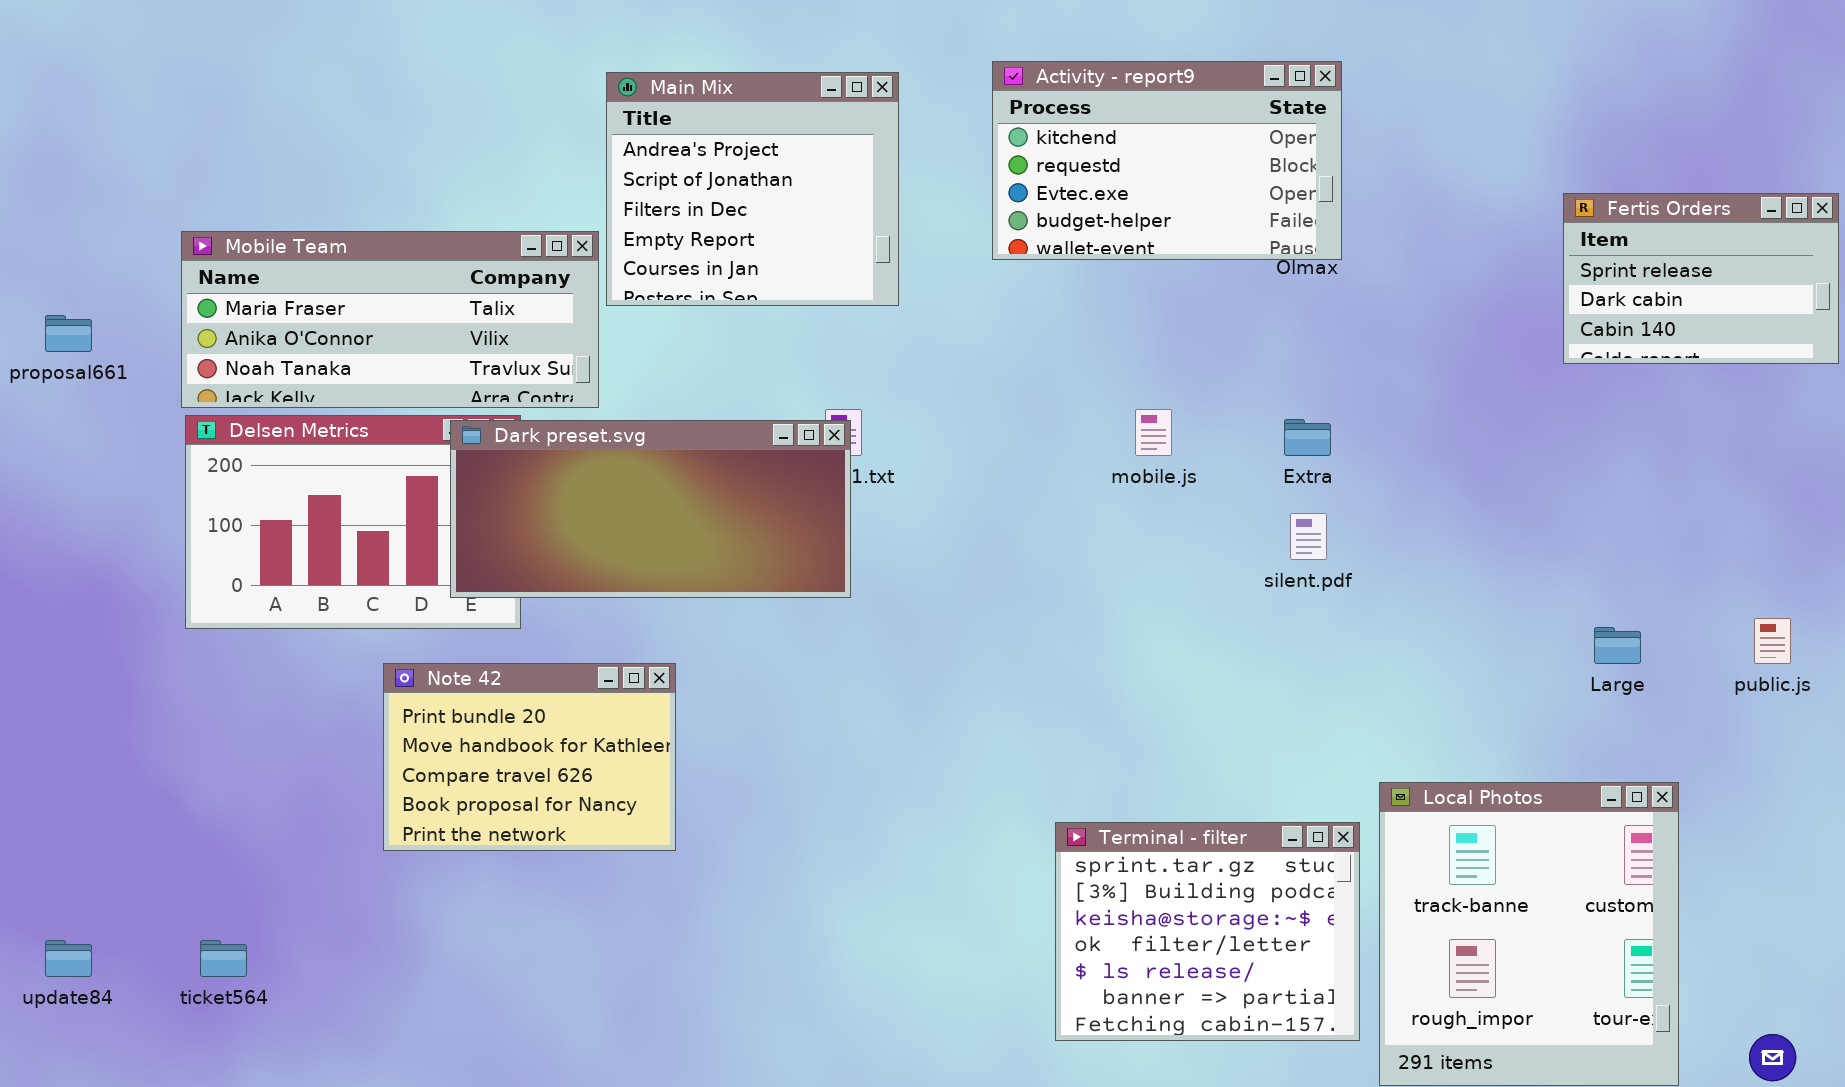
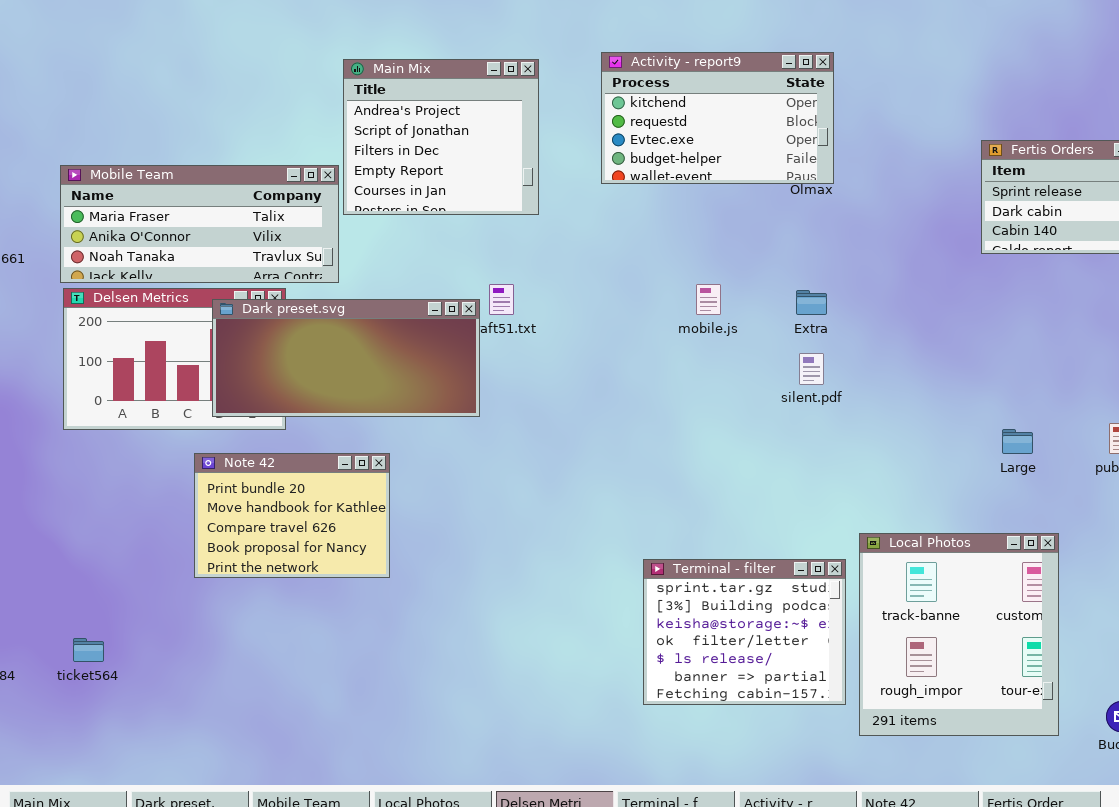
Dark preset.svg: [450,420,851,598] -> [212,299,480,417], moved

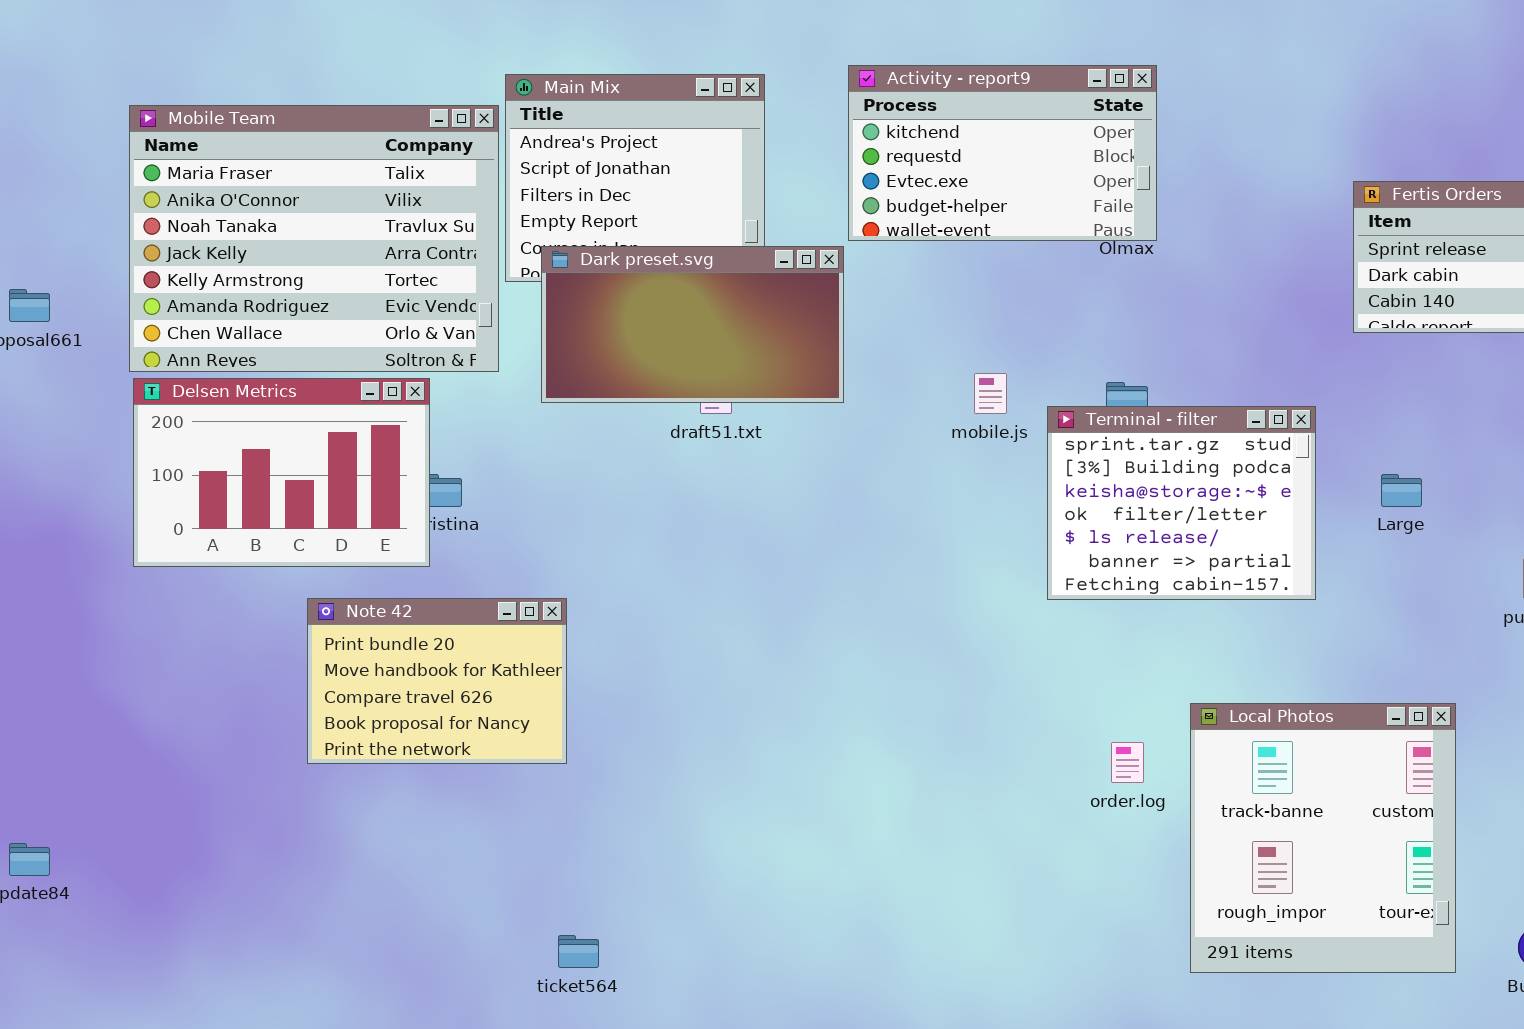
Mobile Team: [60,165,339,283] -> [129,105,499,372], resized
Dark preset.svg: [212,299,480,417] -> [541,246,844,403], moved, resized
Large: [1002,429,1033,454] -> [1381,474,1422,507], moved
Terminal - filter: [643,559,846,705] -> [1047,406,1316,600], moved
ticket564: [73,638,104,662] -> [558,935,599,968], moved

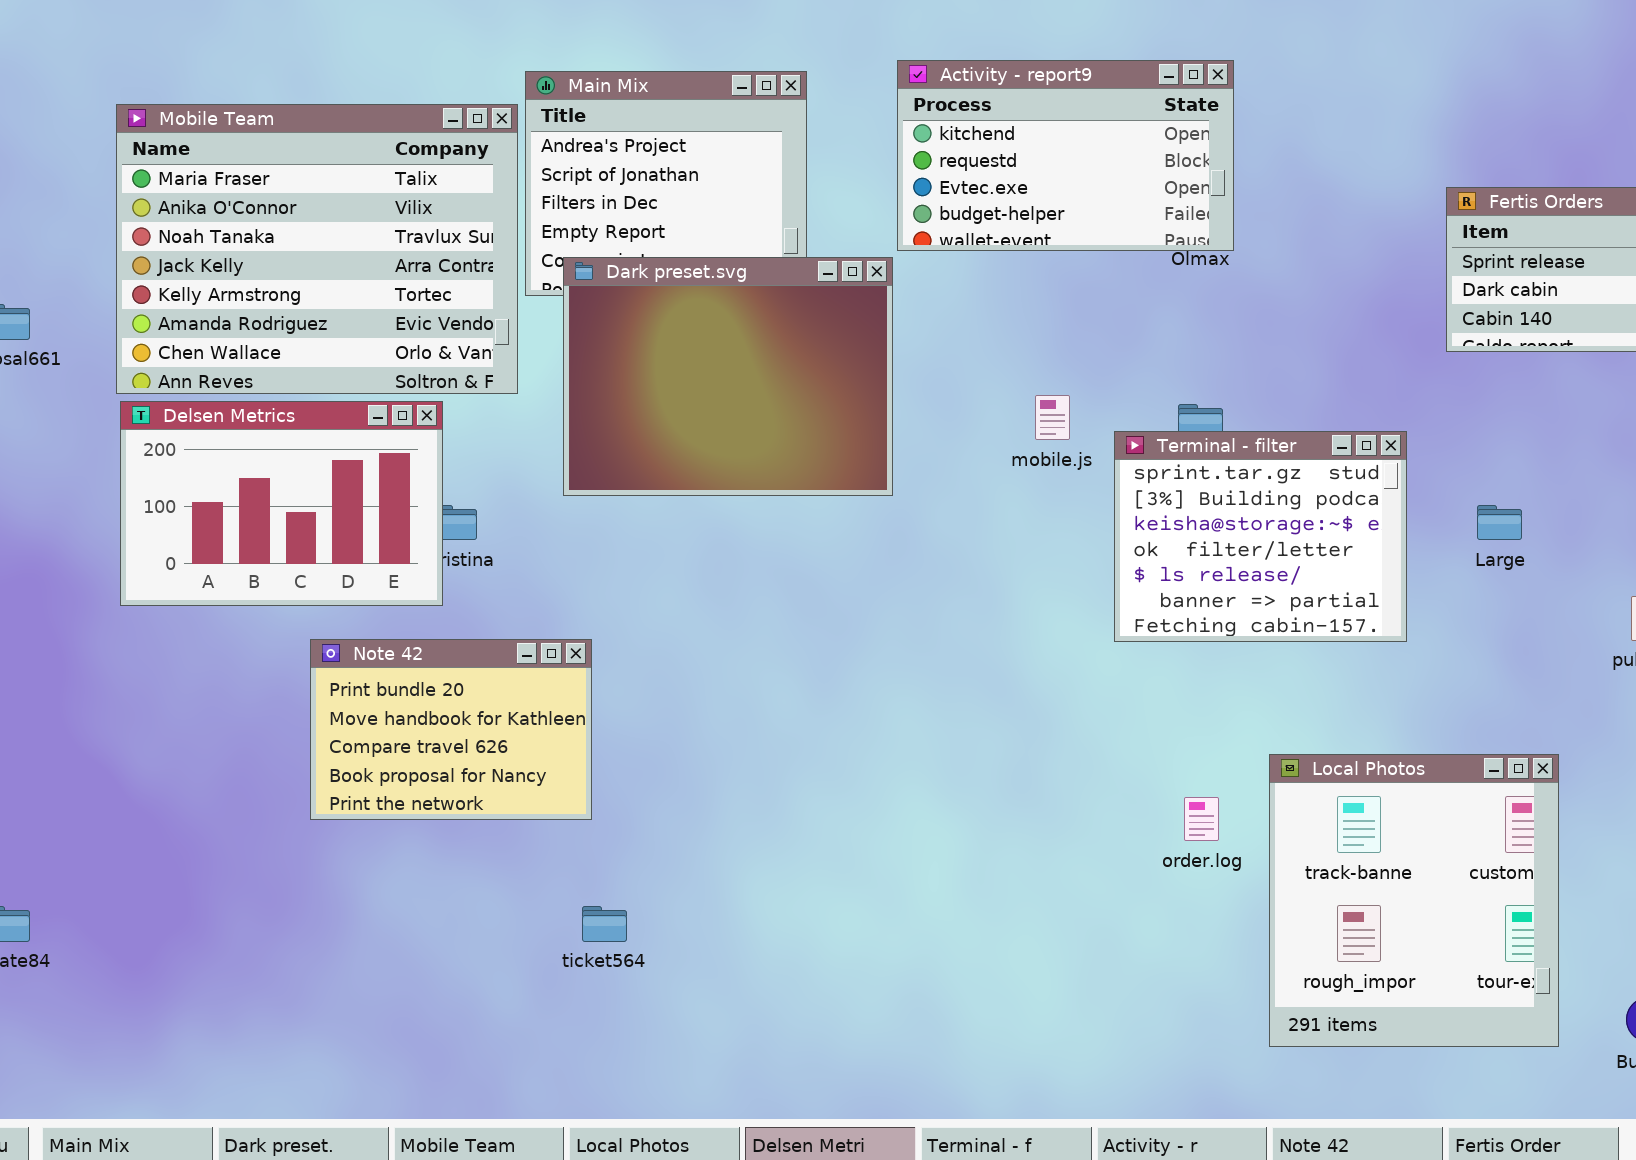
Dark preset.svg: [541,246,844,403] -> [563,257,893,496], resized
ticket564: [558,935,599,968] -> [582,906,627,942], moved

